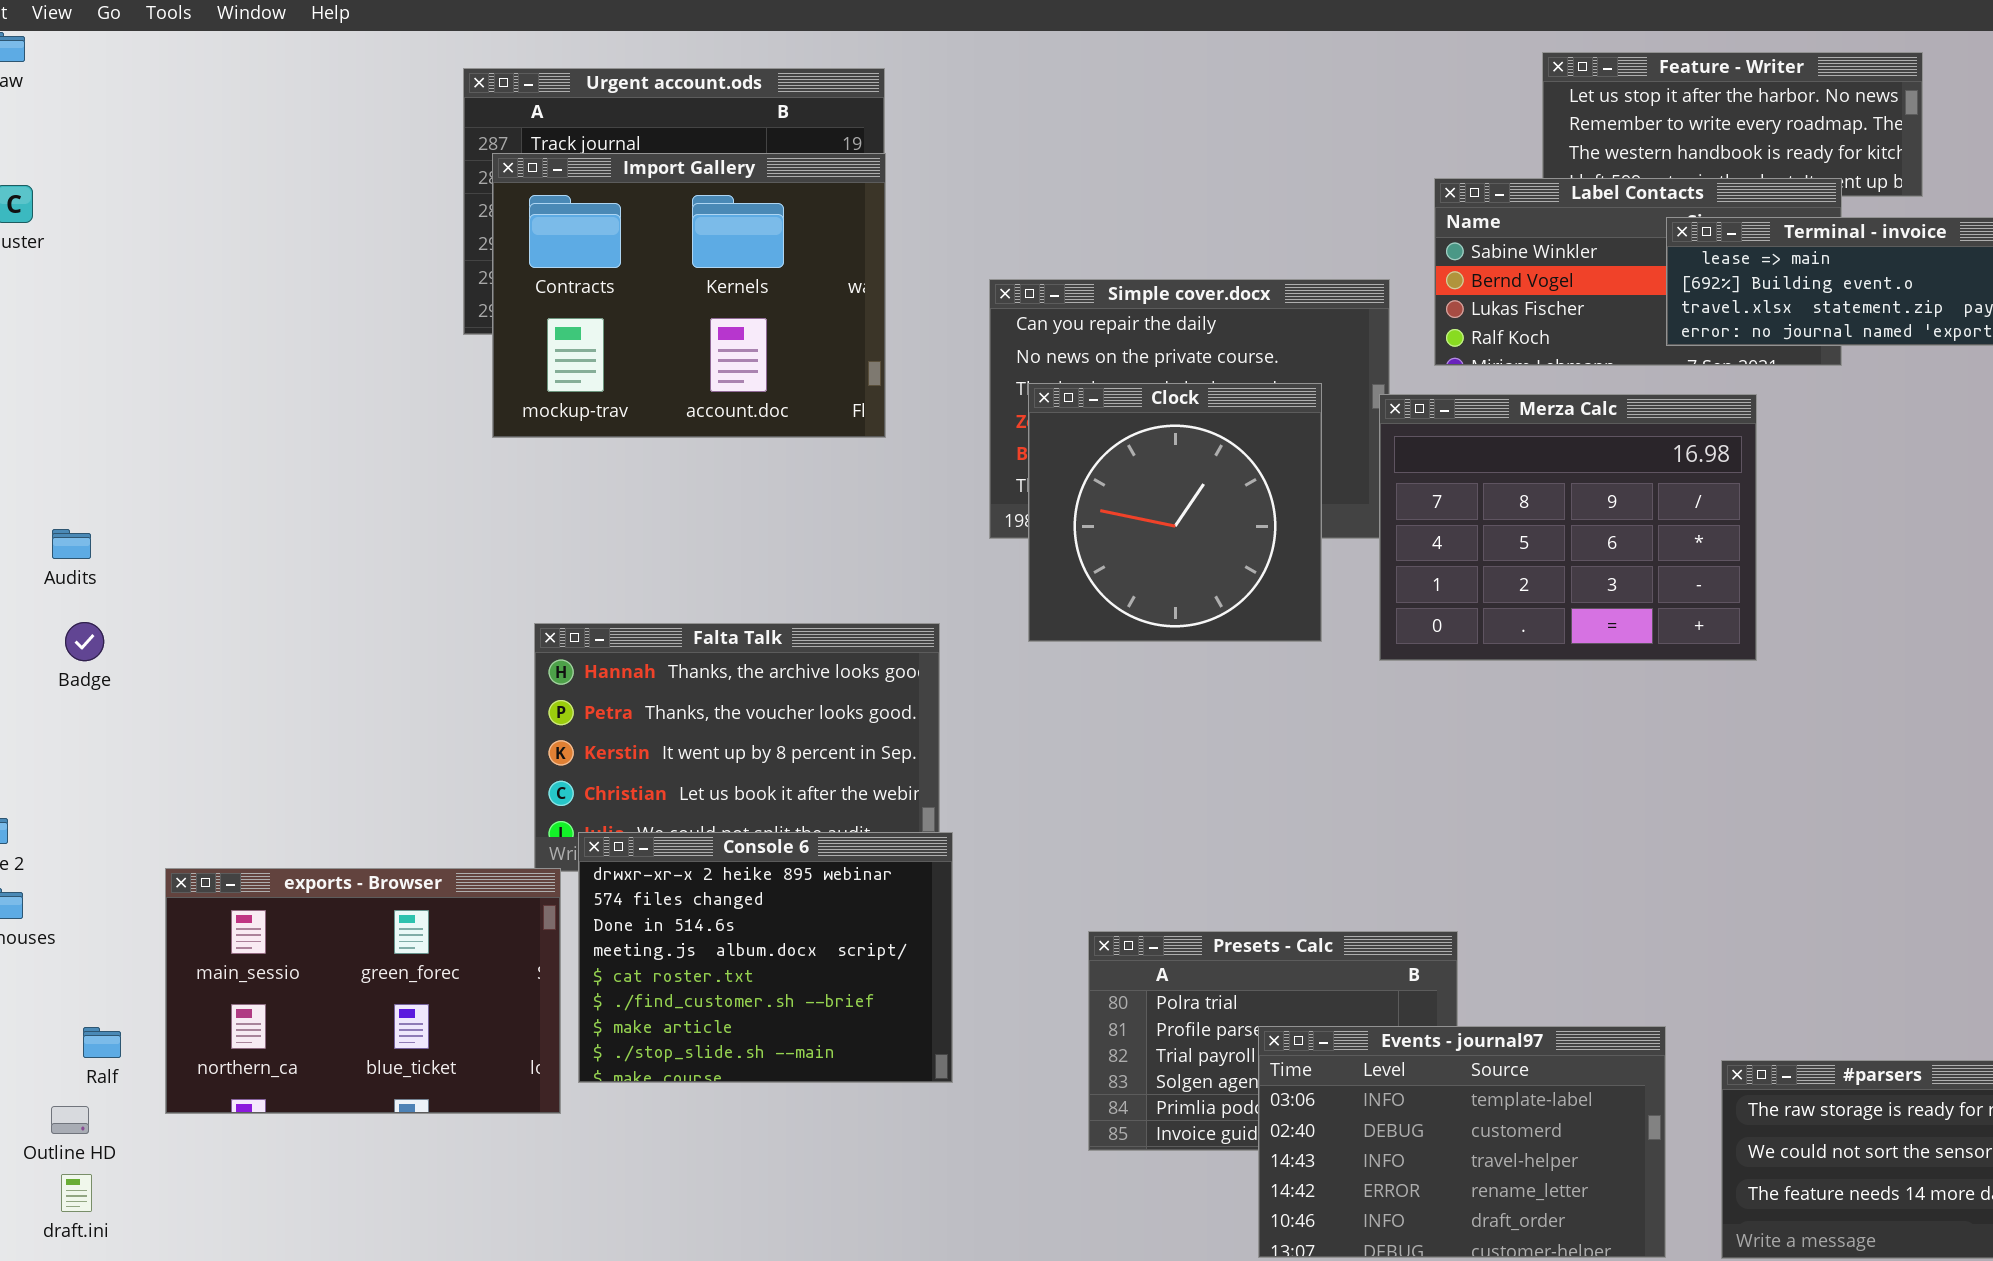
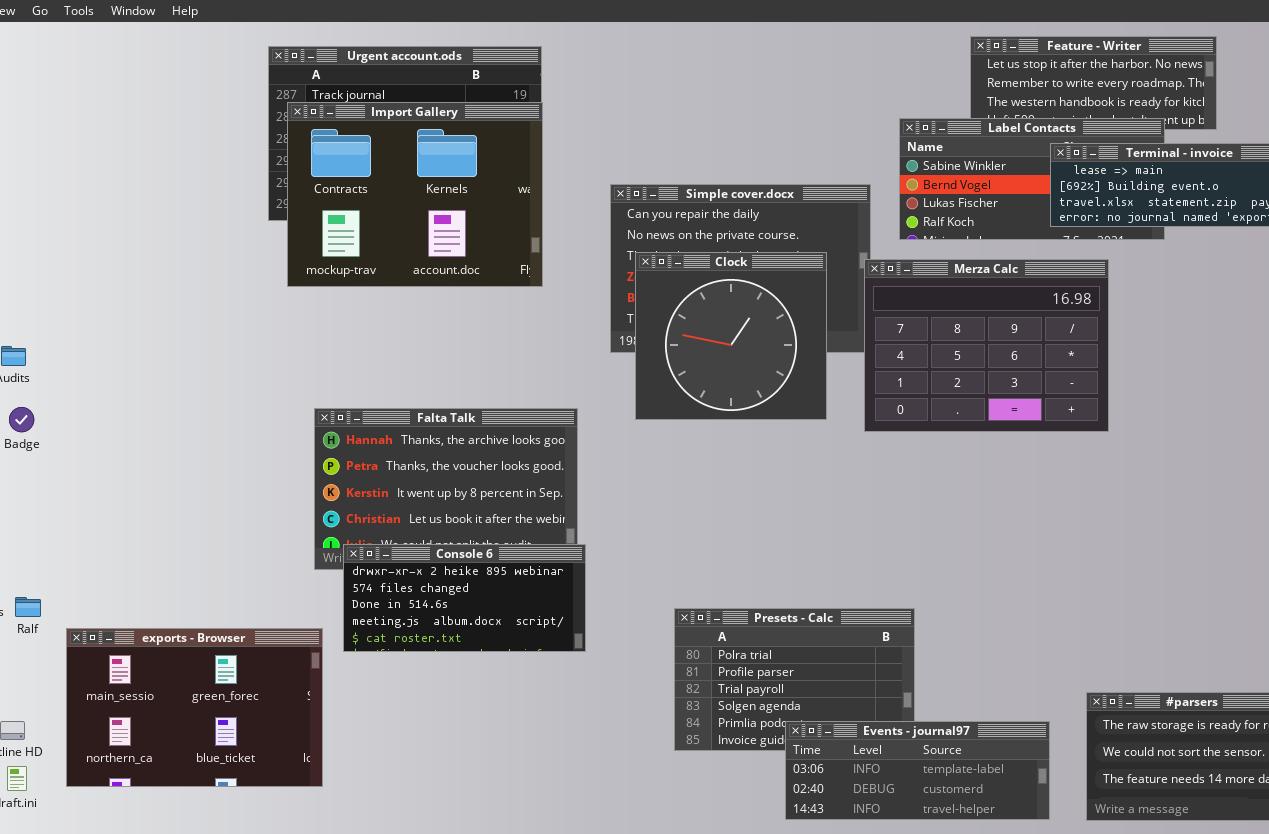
Console 6: [578,832,953,1083] -> [343,544,586,652], resized
exports - Browser: [165,868,561,1114] -> [66,628,323,787], moved
Events - journal97: [1258,1026,1666,1258] -> [785,721,1050,820], resized
Ralf: [83,1027,121,1058] -> [15,597,41,617], moved

